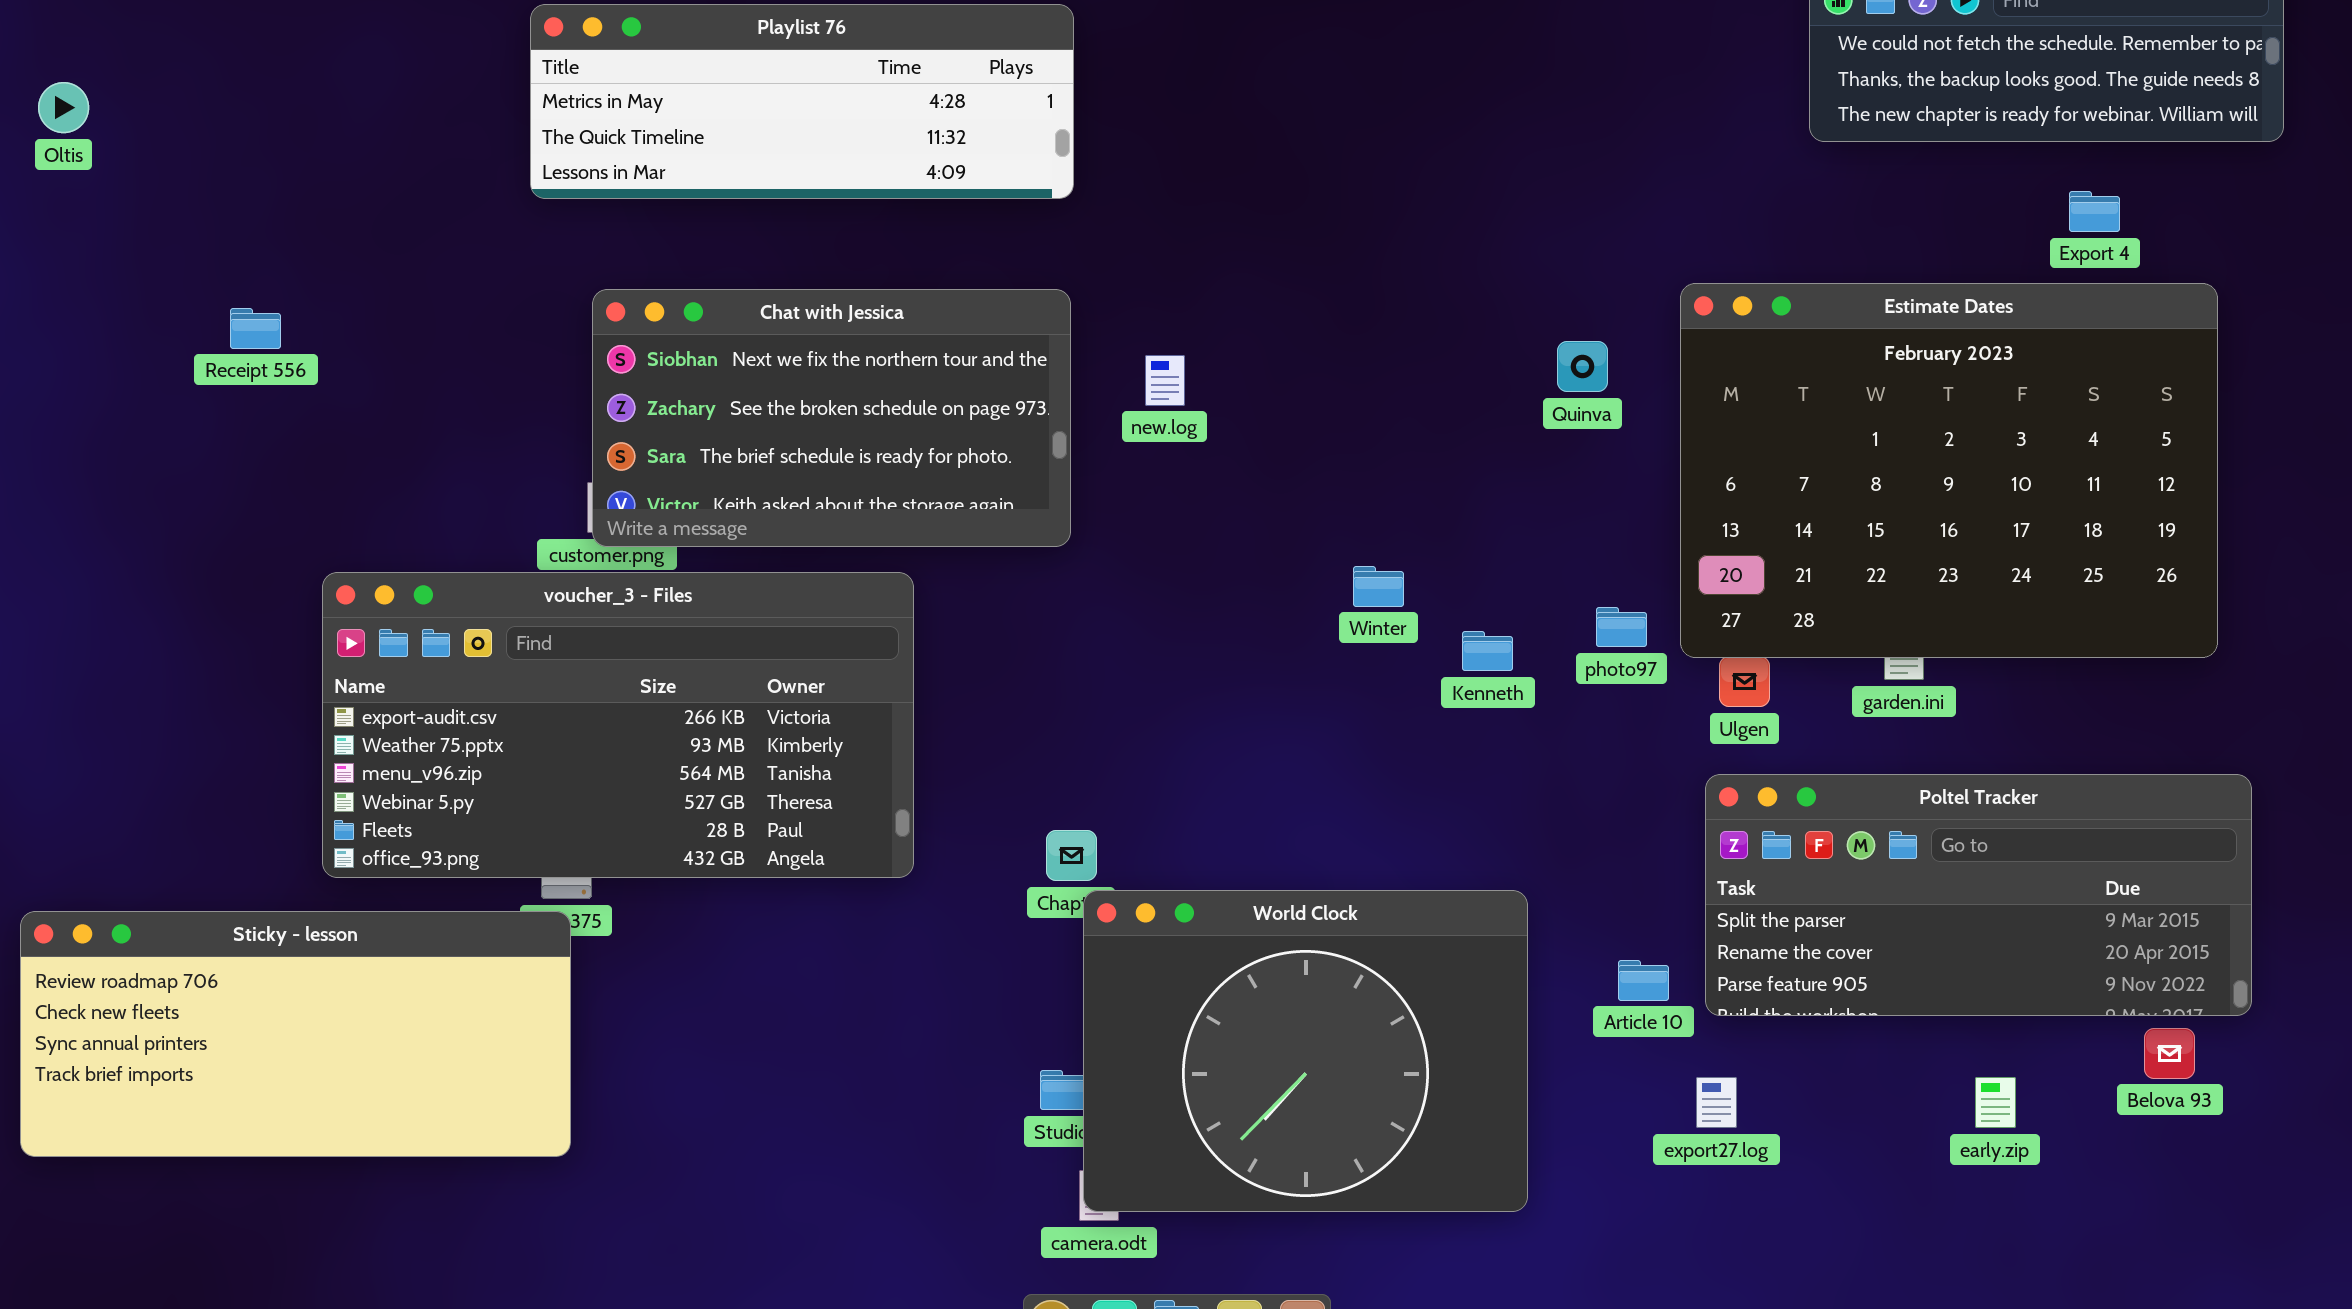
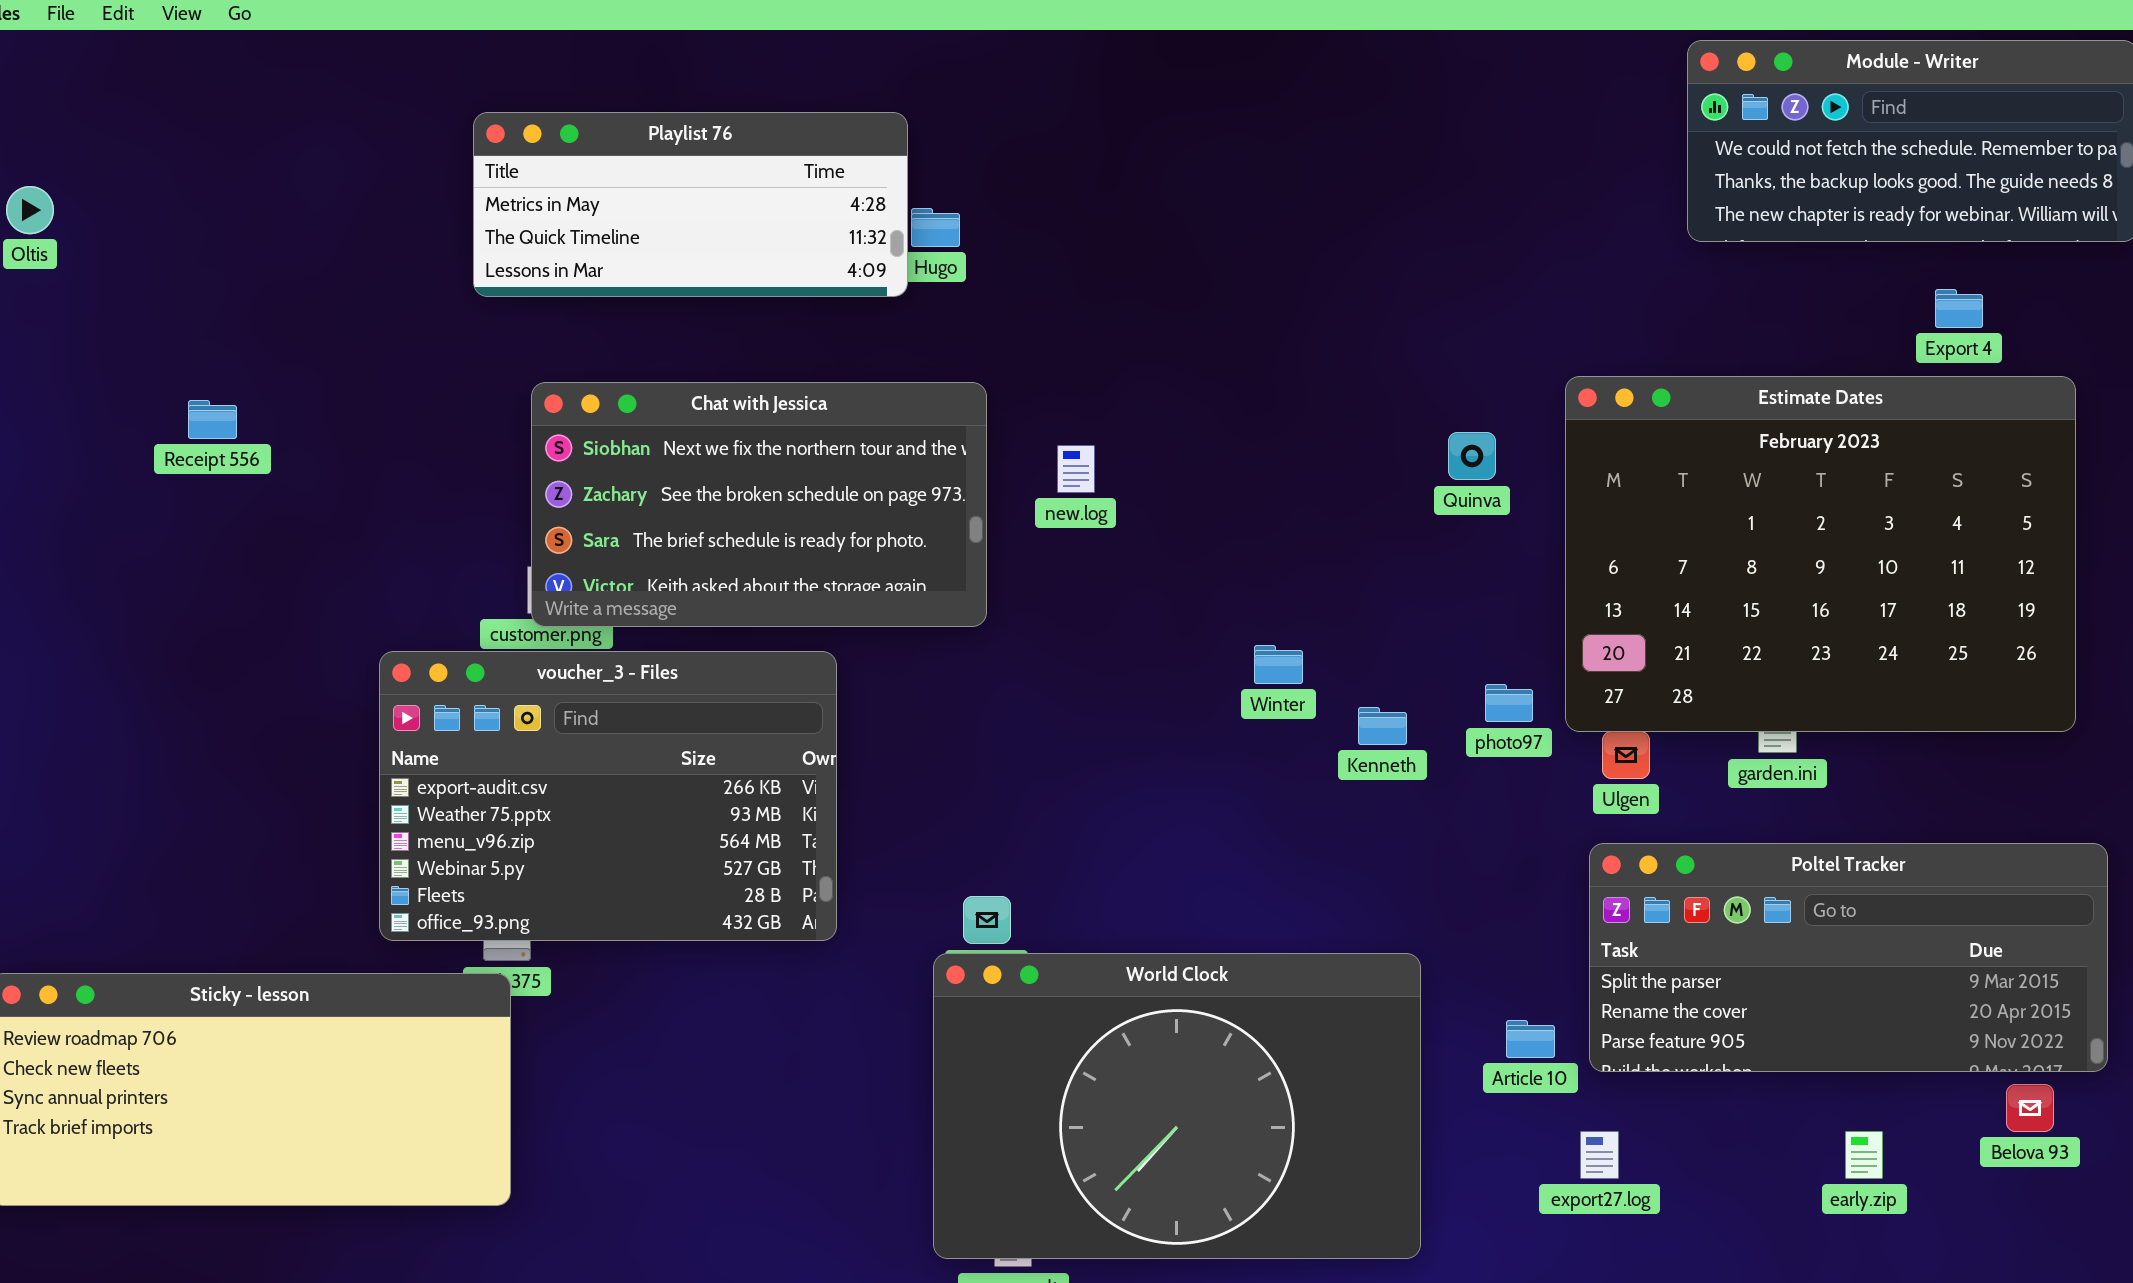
Playlist 76: [530,4,1074,199] -> [473,112,908,297], resized
voucher_3 - Files: [322,572,914,878] -> [379,651,837,941], resized
World Clock: [1083,890,1528,1212] -> [933,953,1421,1259], resized

